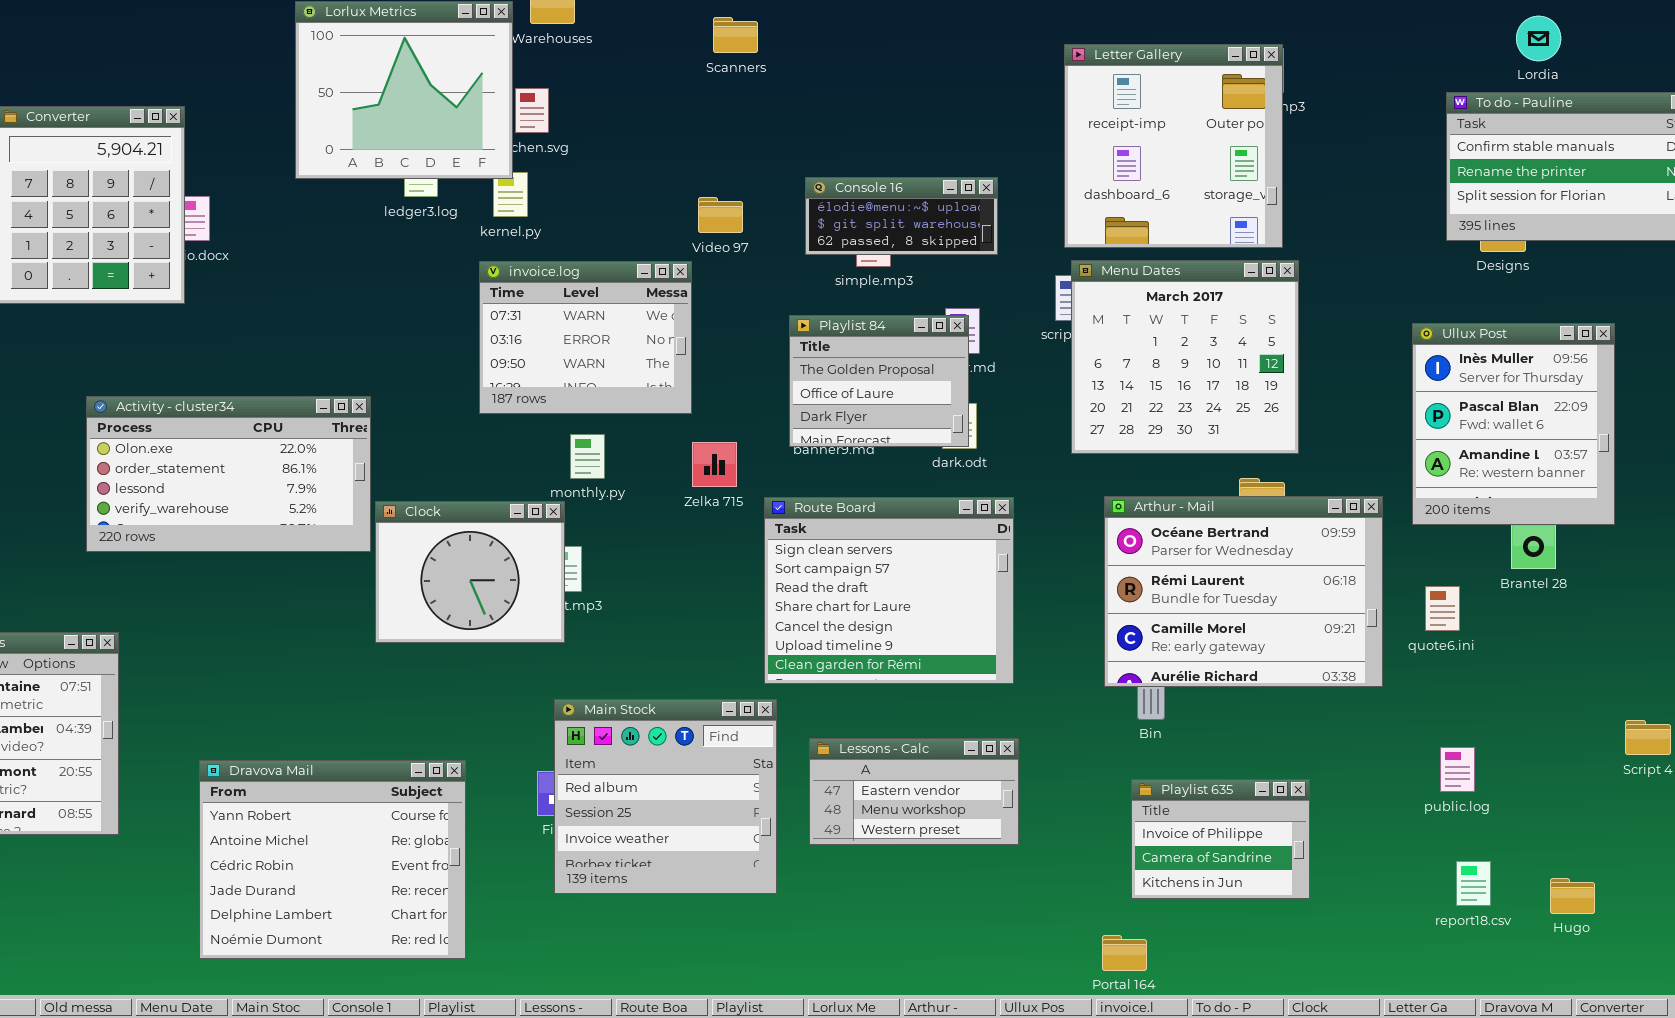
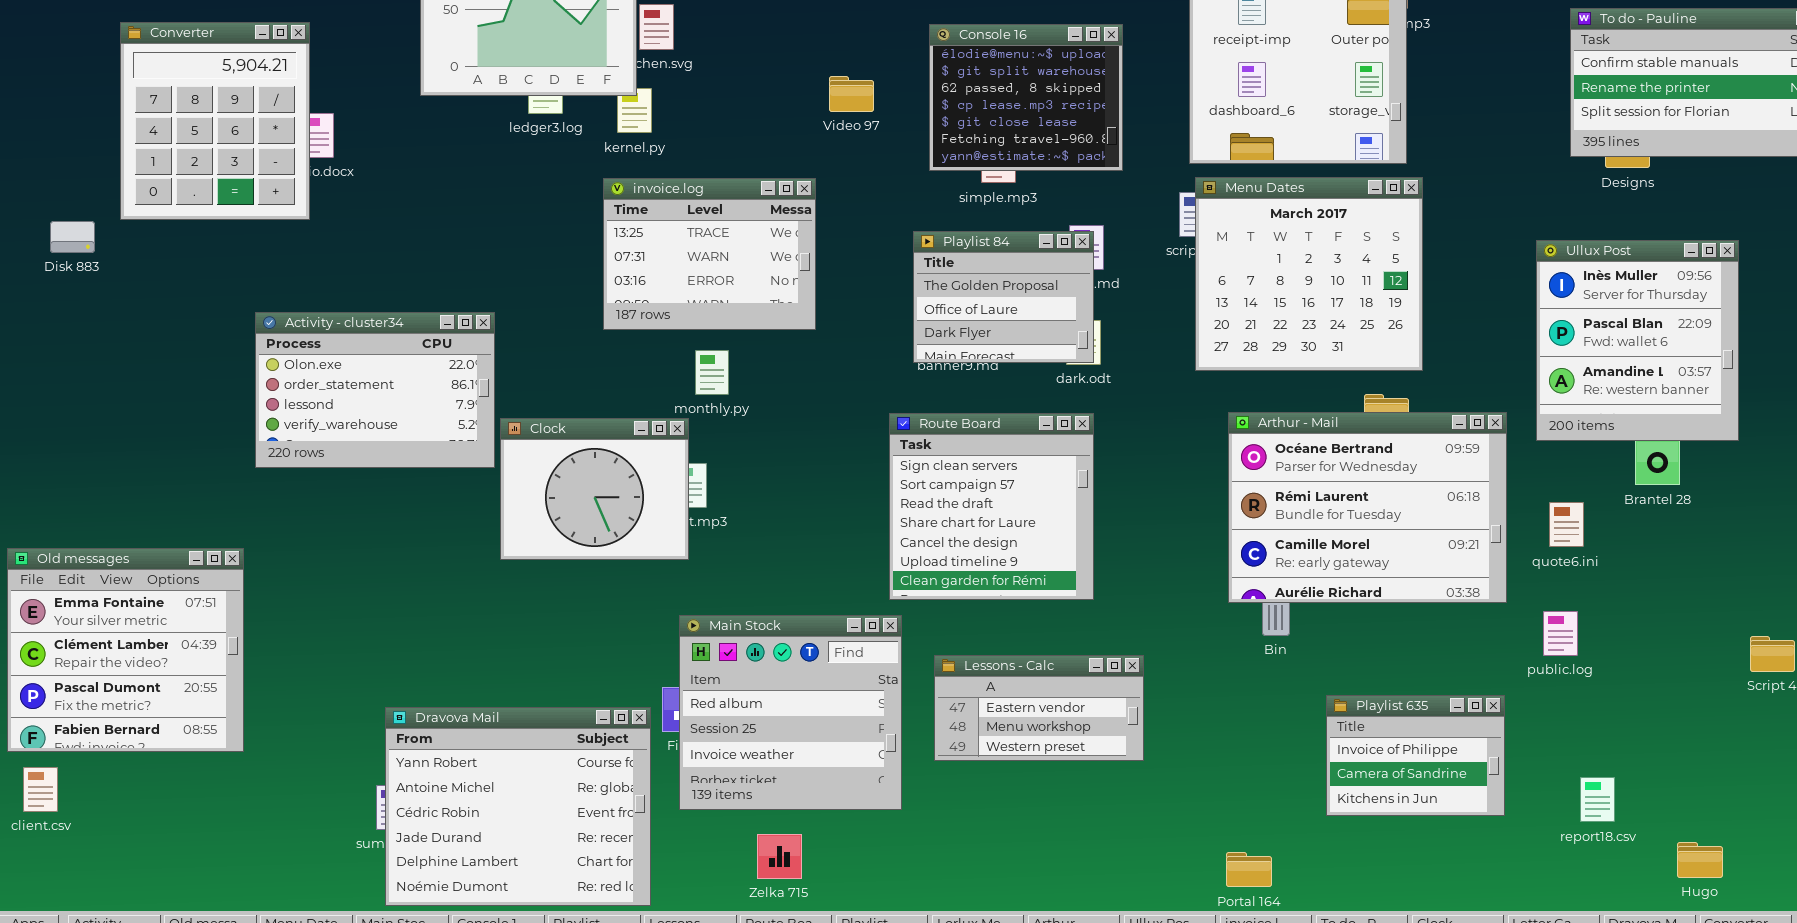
Console 16: [805,177,998,255] -> [929,24,1123,171], resized
Video 97: [698,197,743,233] -> [829,76,874,112], moved
invoice.log: [479,261,692,414] -> [603,178,816,330], scrolled up 1 row
Activity - cluster34: [86,396,371,552] -> [255,312,495,468], resized
Zelka 715: [692,442,737,487] -> [757,834,802,879], moved
Route Board: [764,497,1014,684] -> [889,413,1094,600], resized
public.log: [1440,747,1475,792] -> [1543,611,1578,656], moved
Dravova Mail: [199,760,466,959] -> [385,707,651,906], moved
Playlist 635: [1131,779,1310,899] -> [1326,695,1505,816], moved
Hugo: [1550,878,1595,914] -> [1677,842,1723,878], moved

